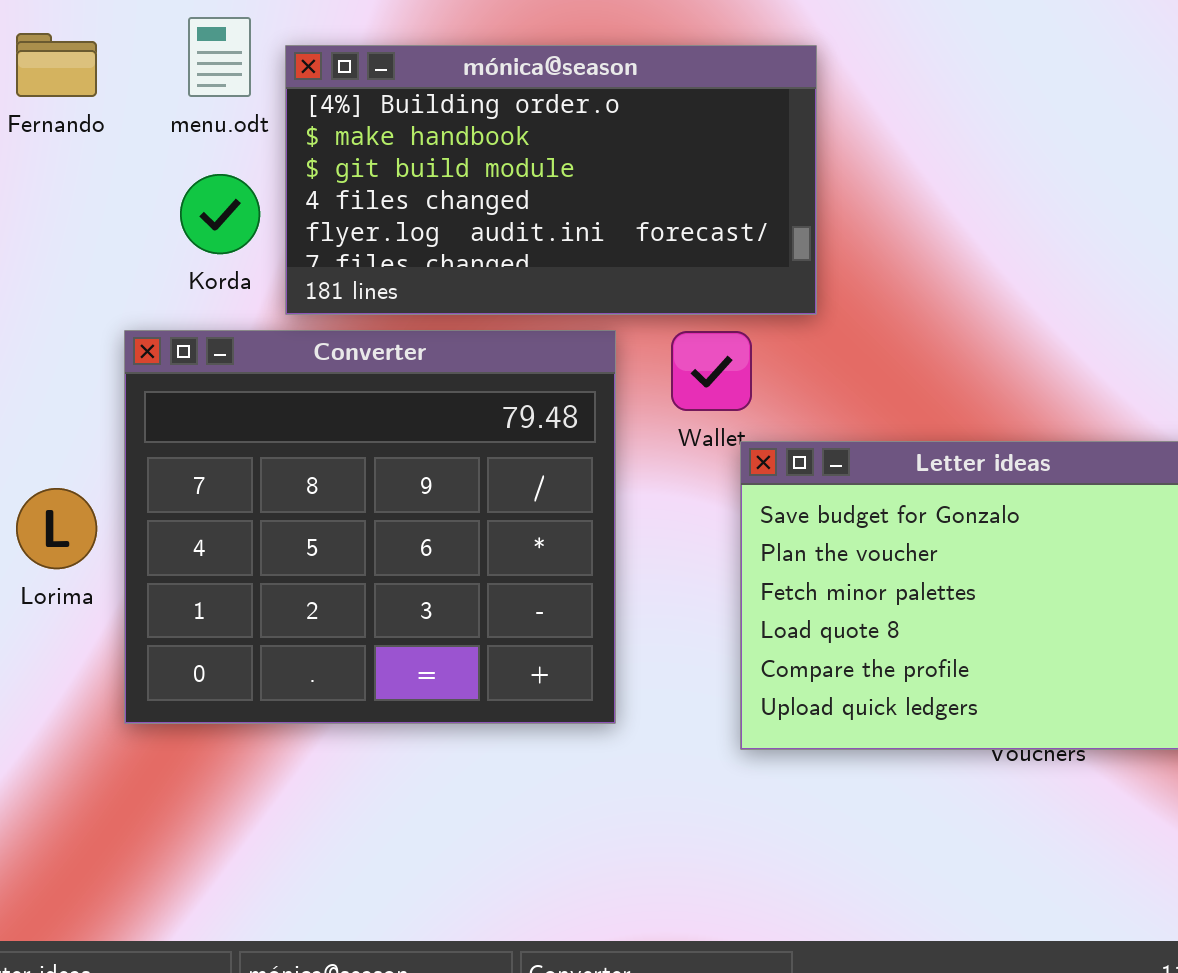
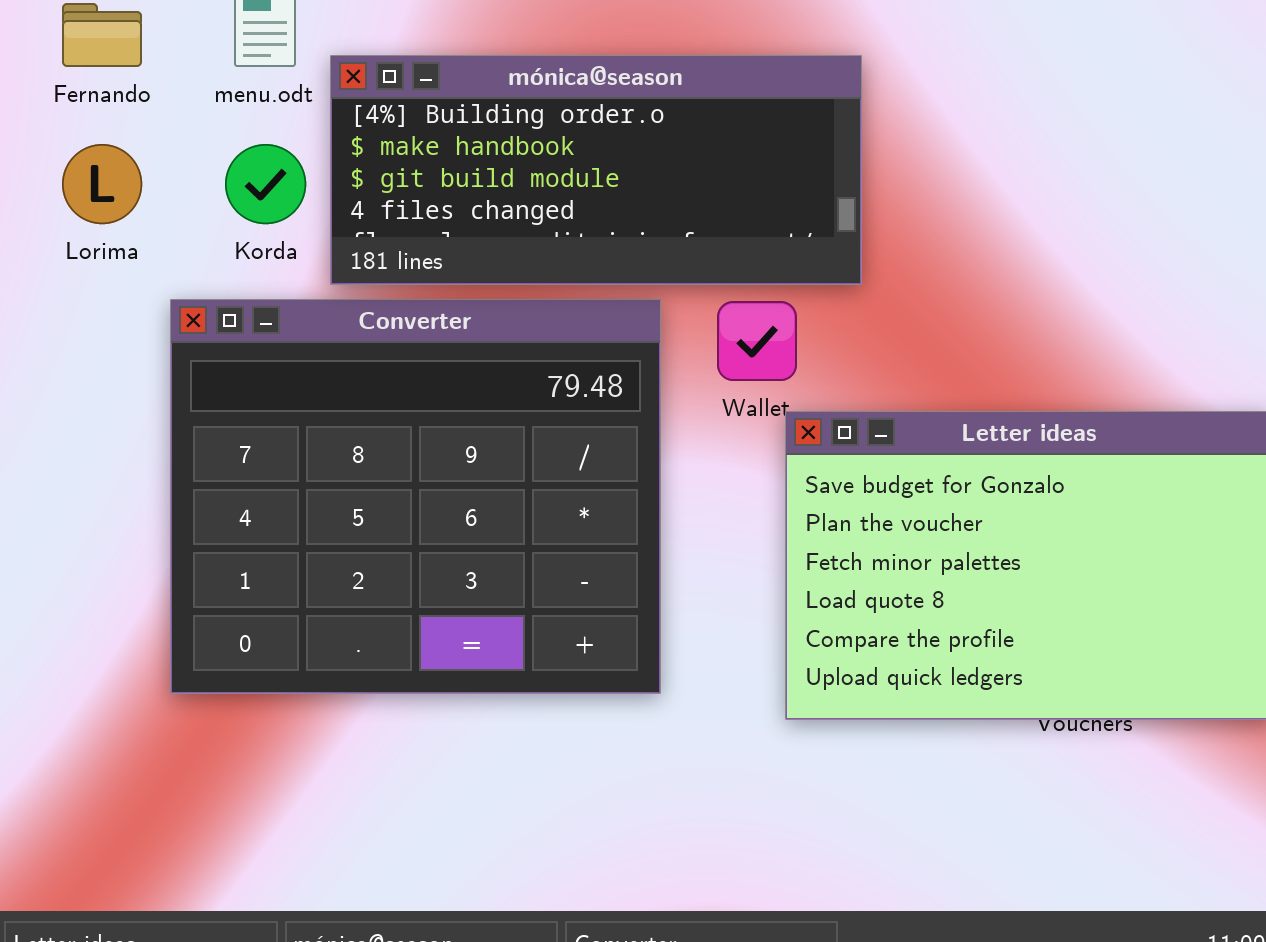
mónica@season: [285,45,817,315] -> [330,55,862,285], resized
Lorima: [16,488,97,569] -> [62,144,142,224], moved

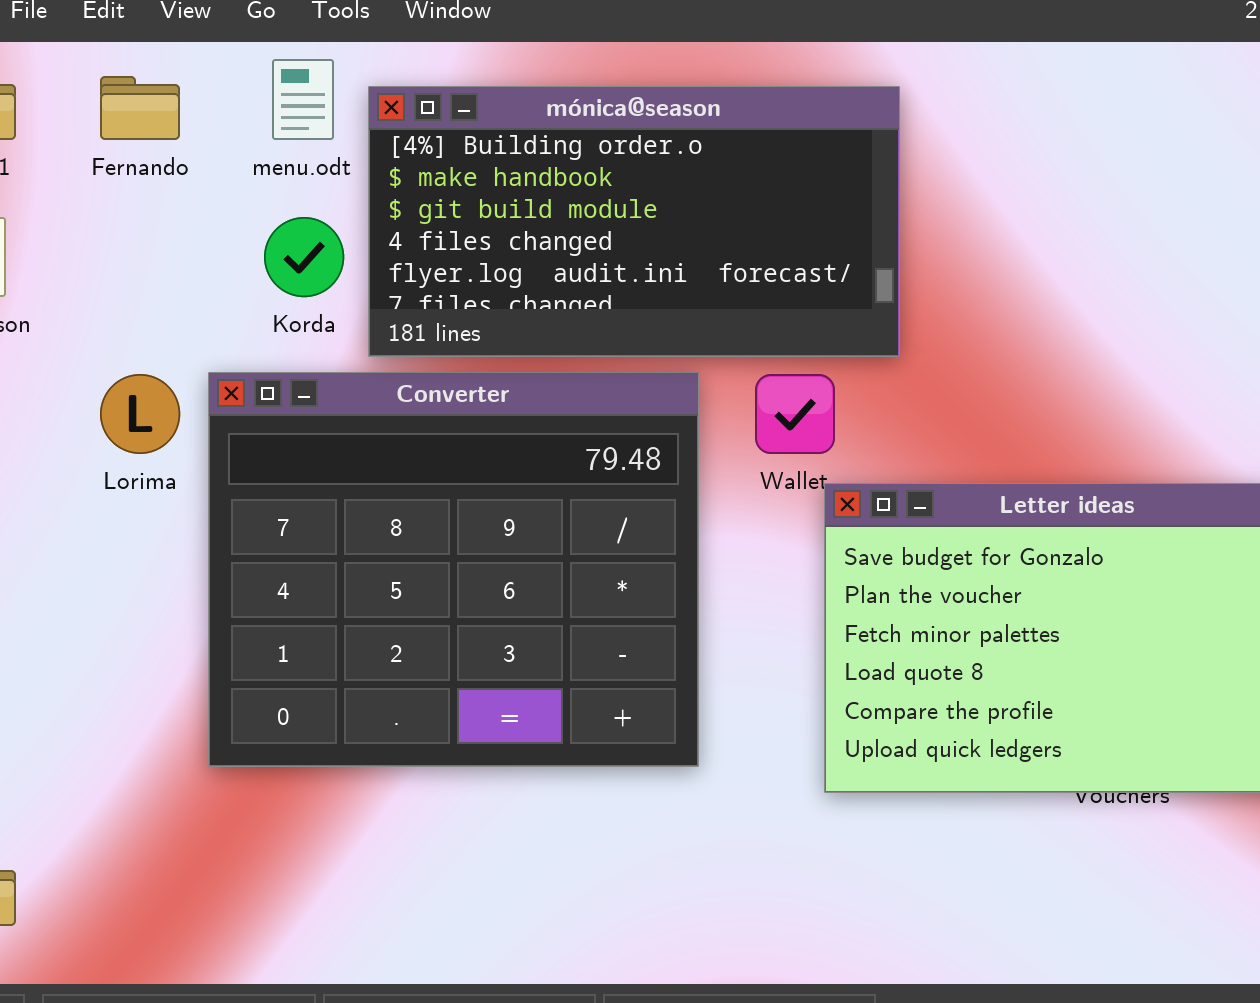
mónica@season: [330,55,862,285] -> [368,86,900,357], resized
Lorima: [62,144,142,224] -> [100,374,180,454], moved

